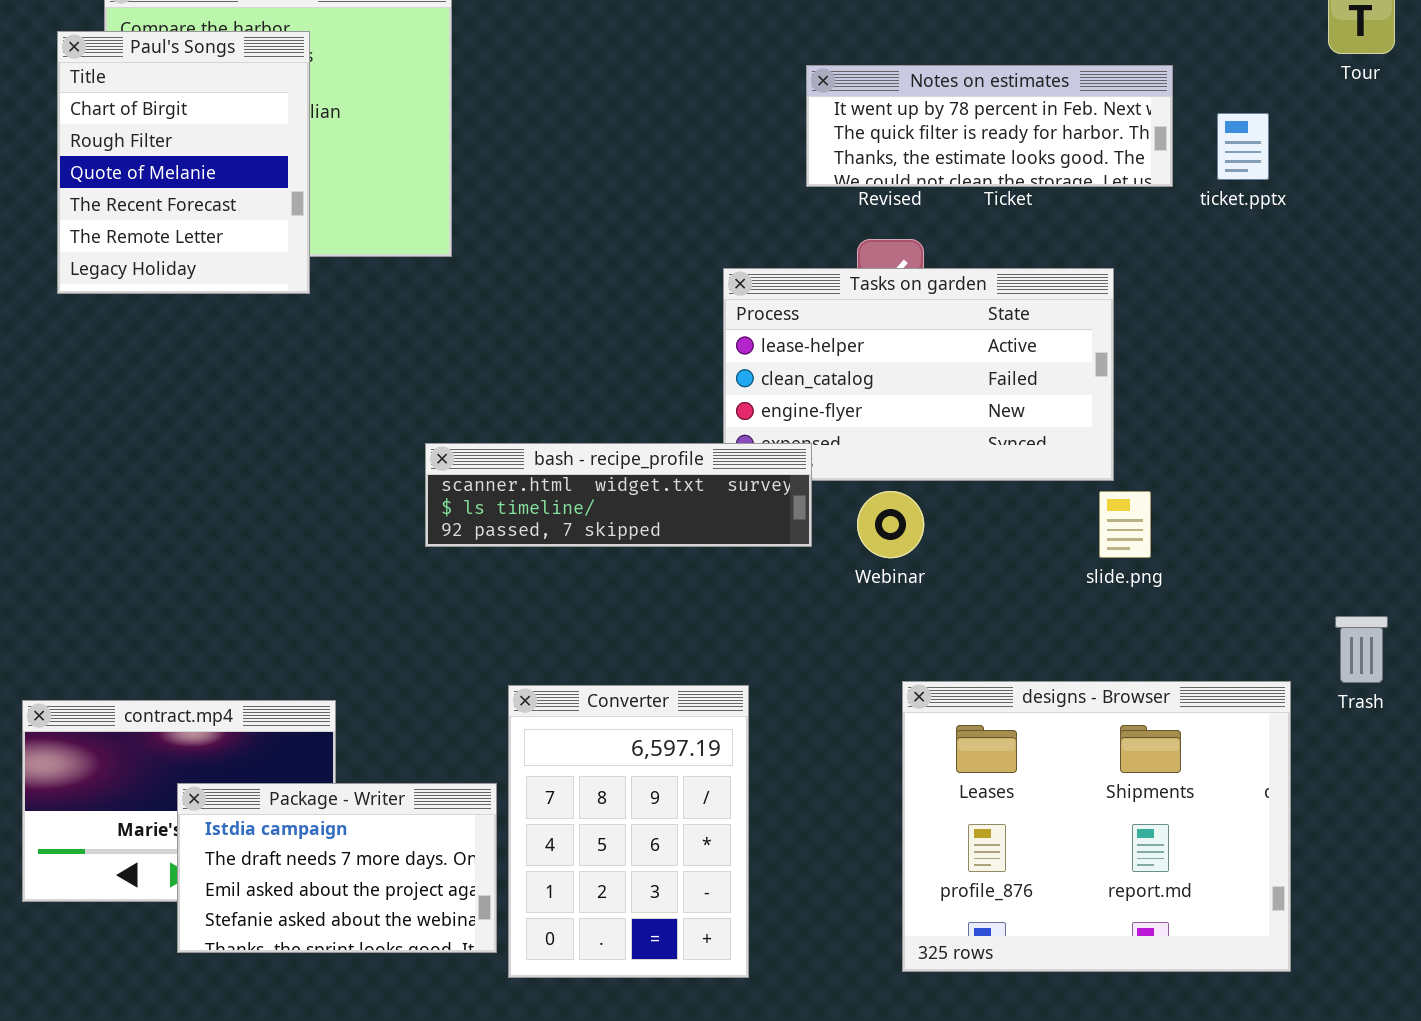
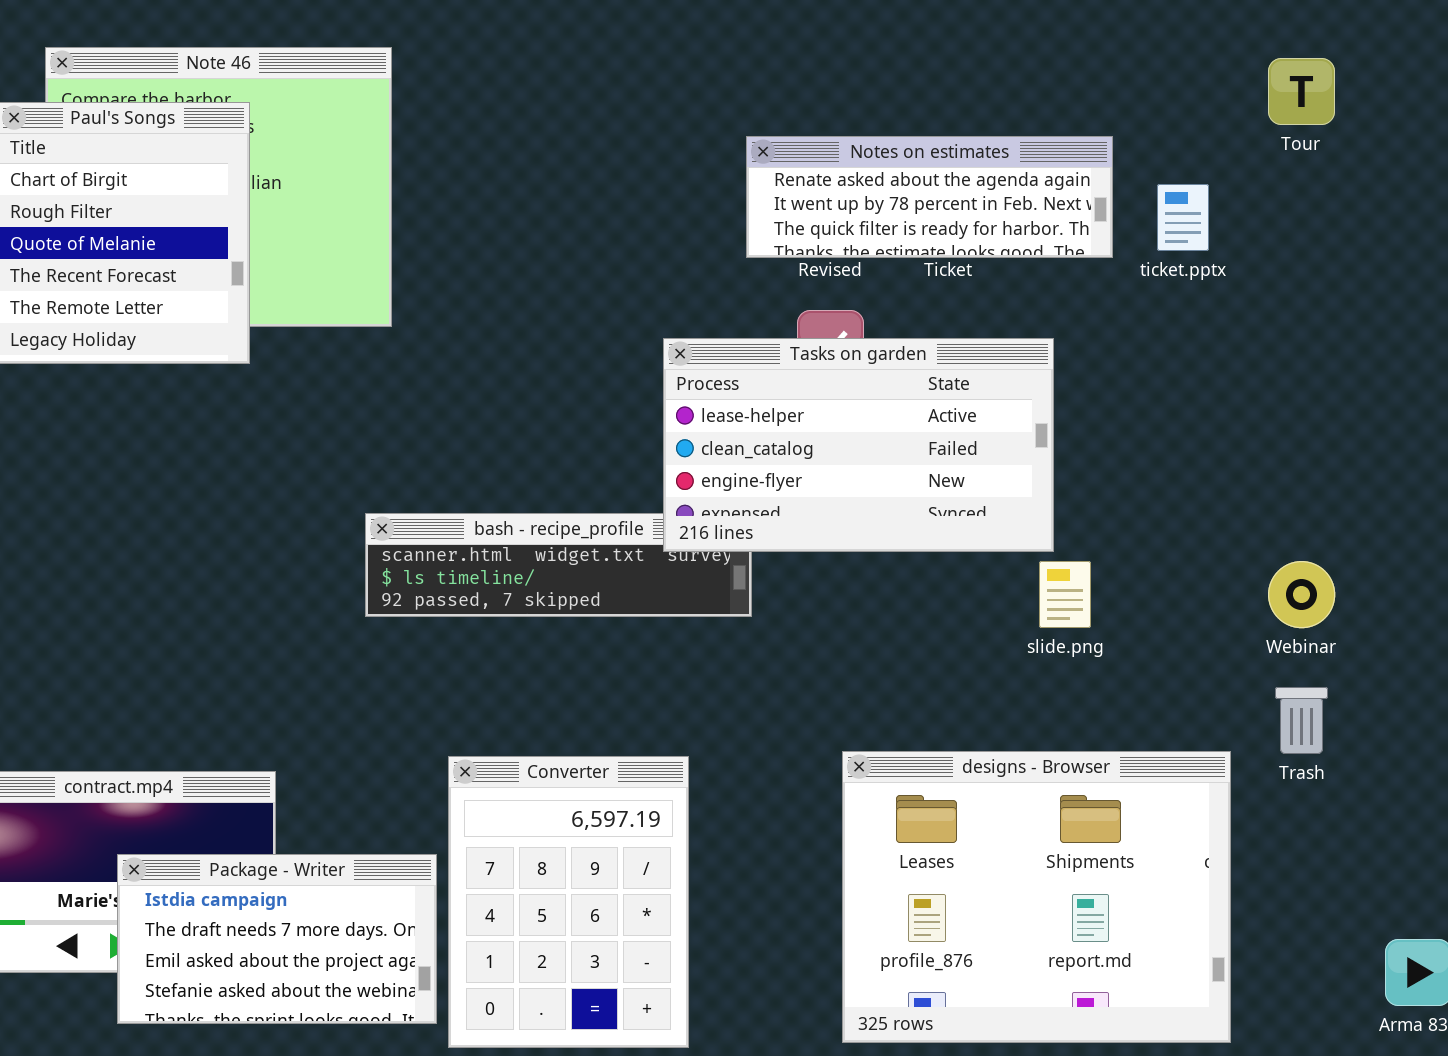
Notes on estimates: [806,65,1173,187] -> [746,136,1113,258], scrolled up 1 row
Tasks on garden: [723,268,1114,481] -> [663,338,1054,552], raised
Webinar: [857,491,924,558] -> [1268,561,1335,628], moved

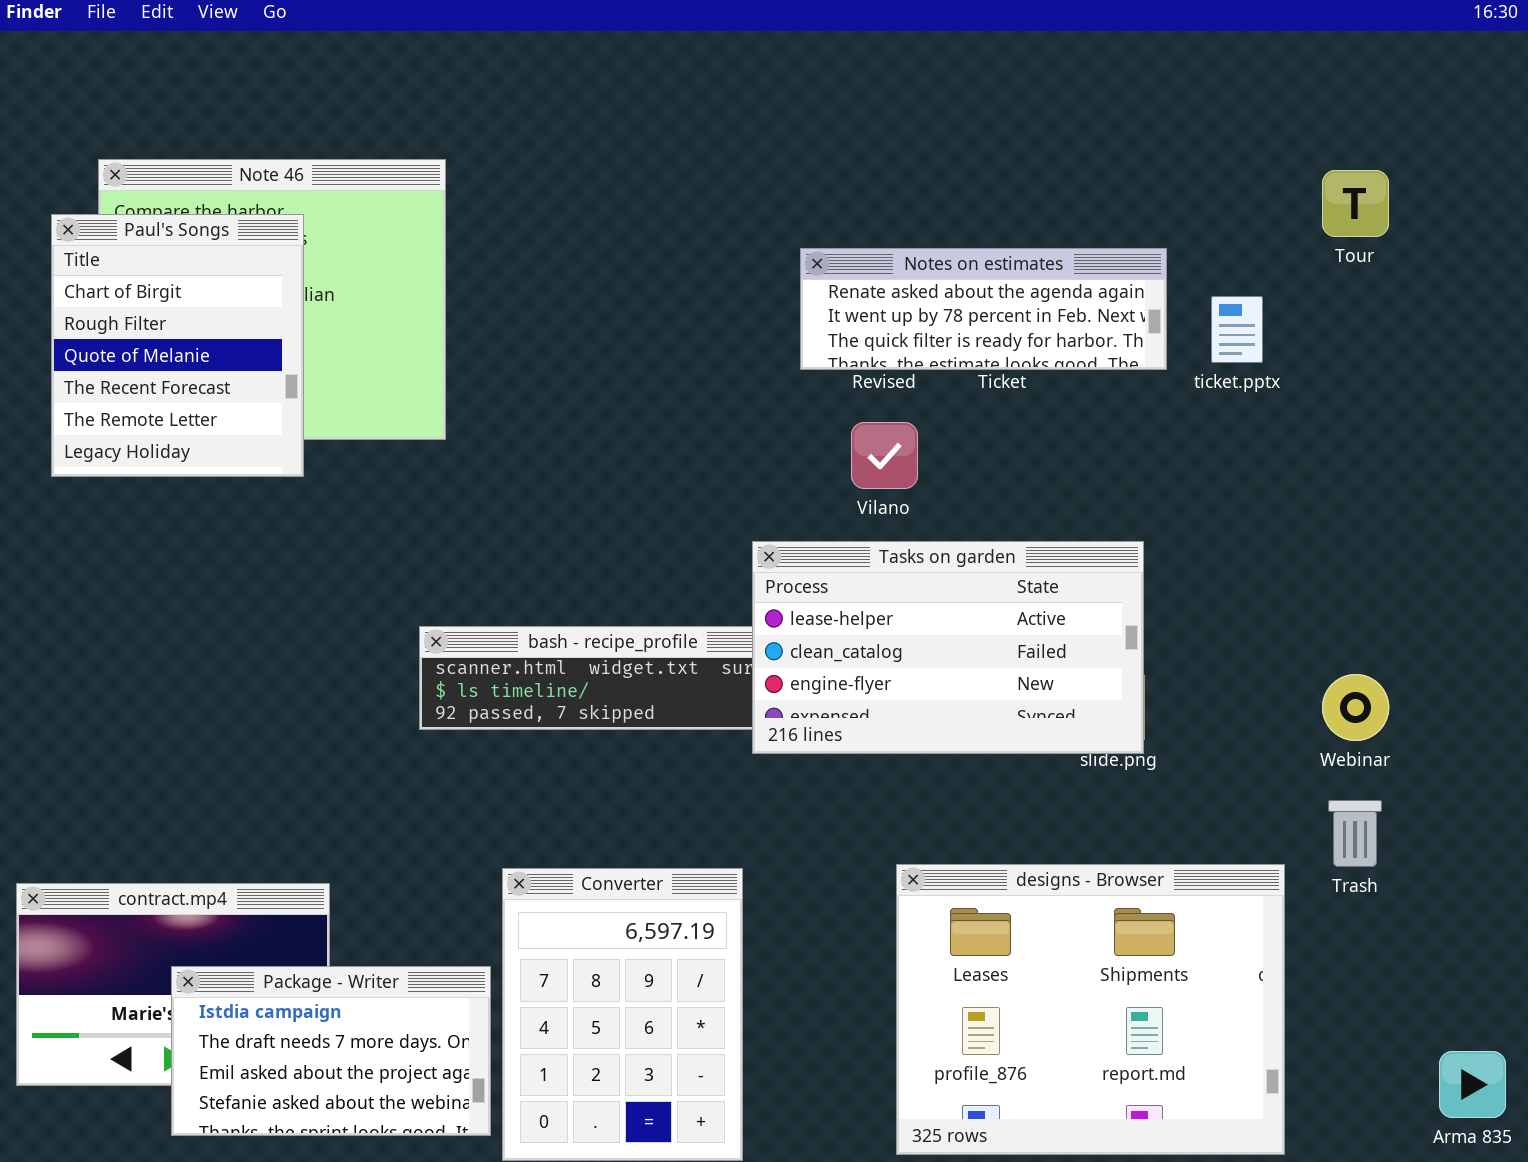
Tasks on garden: [663,338,1054,552] -> [752,541,1144,754], moved

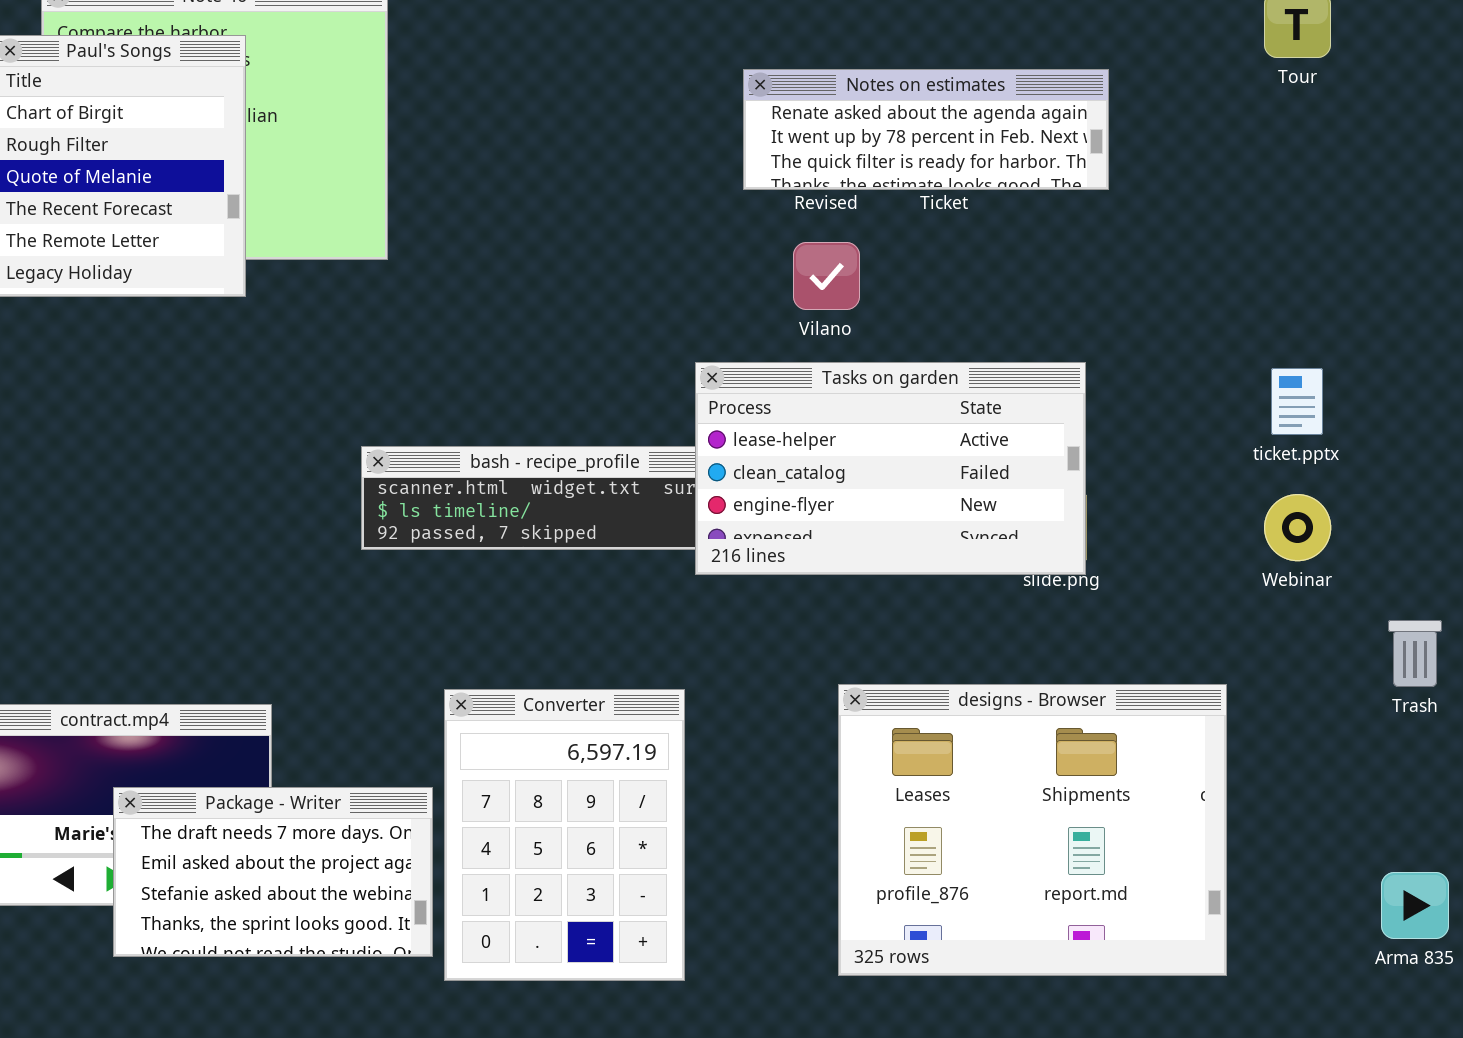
ticket.pptx: [1211,296,1263,363] -> [1271,368,1323,435], moved
Trash: [1328,800,1382,867] -> [1388,620,1442,687], moved
Package - Writer: [171,966,491,1136] -> [113,787,433,957], scrolled down 1 row

